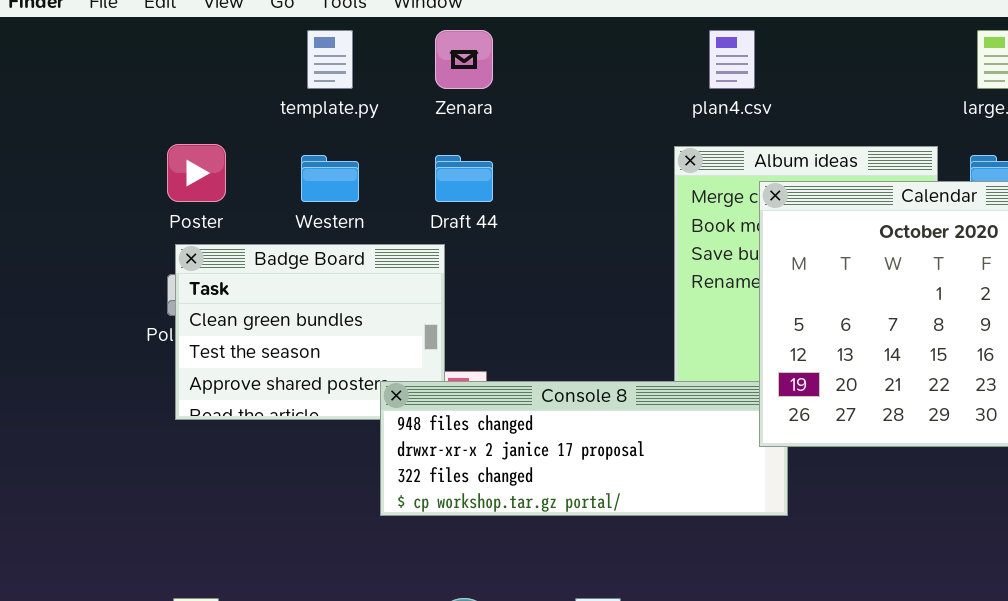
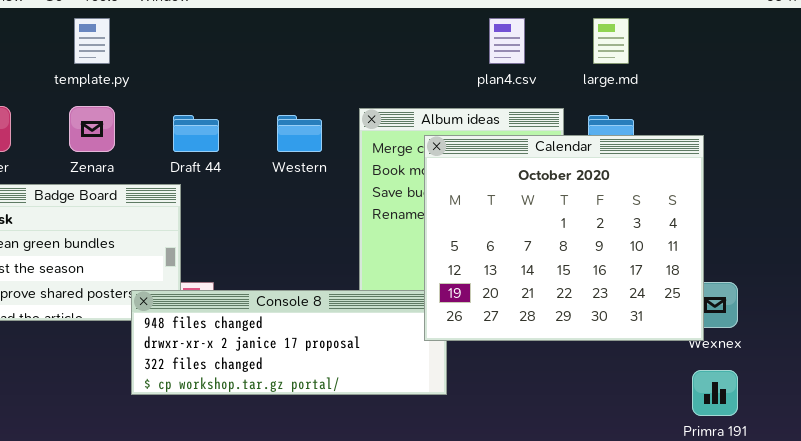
Zenara: [435,30,493,89] -> [69,106,115,152], moved
plan4.csv: [709,30,755,89] -> [489,18,525,64], moved
Western: [301,155,359,202] -> [277,115,322,152], moved

